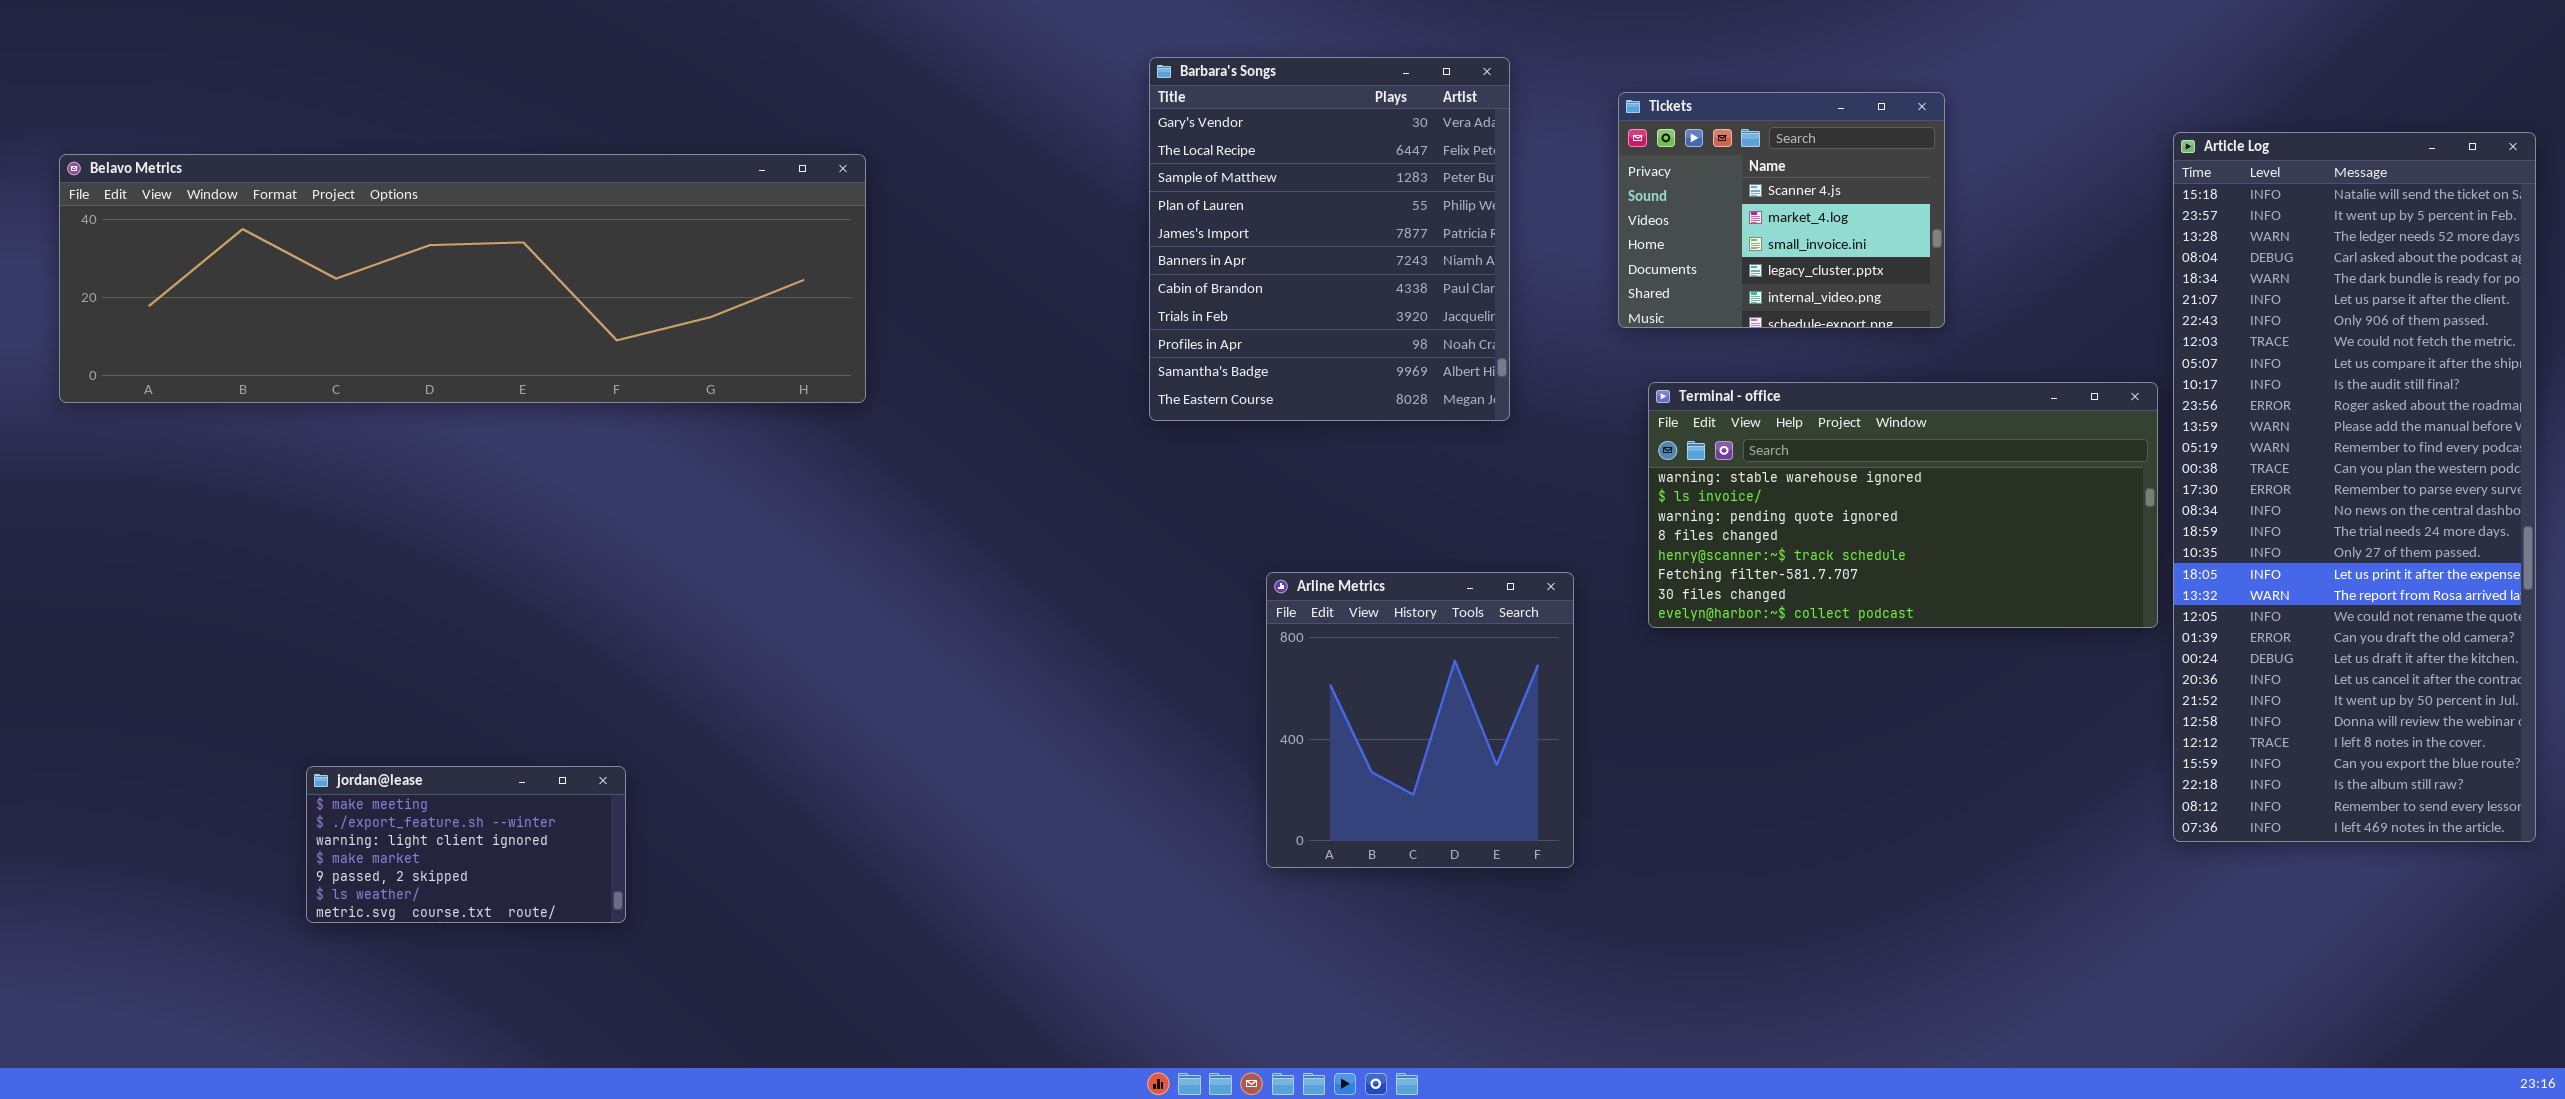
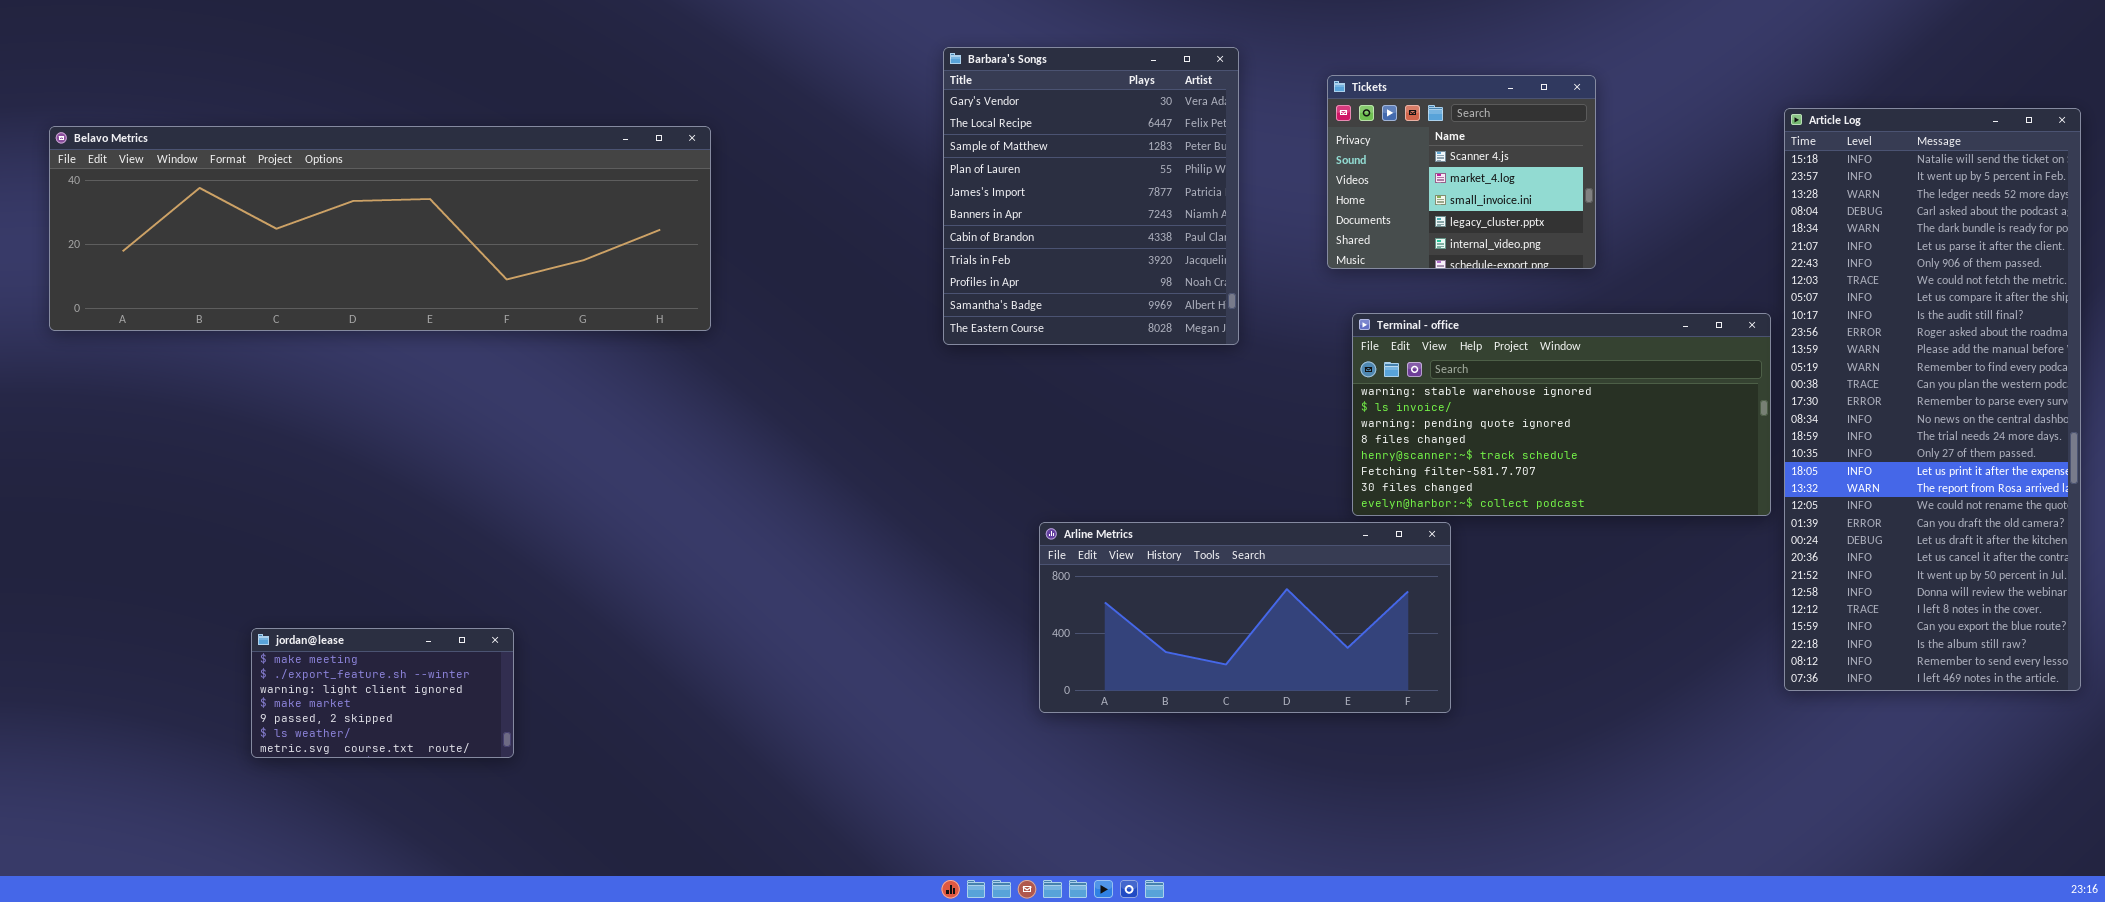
Arline Metrics: [1266,572,1574,868] -> [1039,522,1451,713], resized

